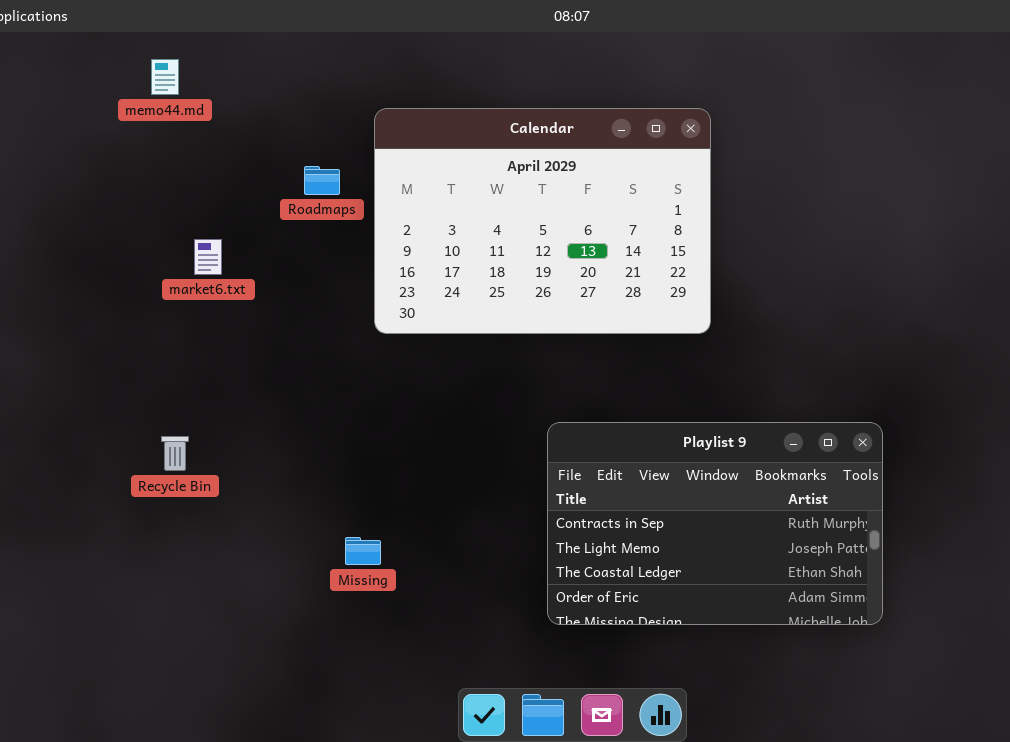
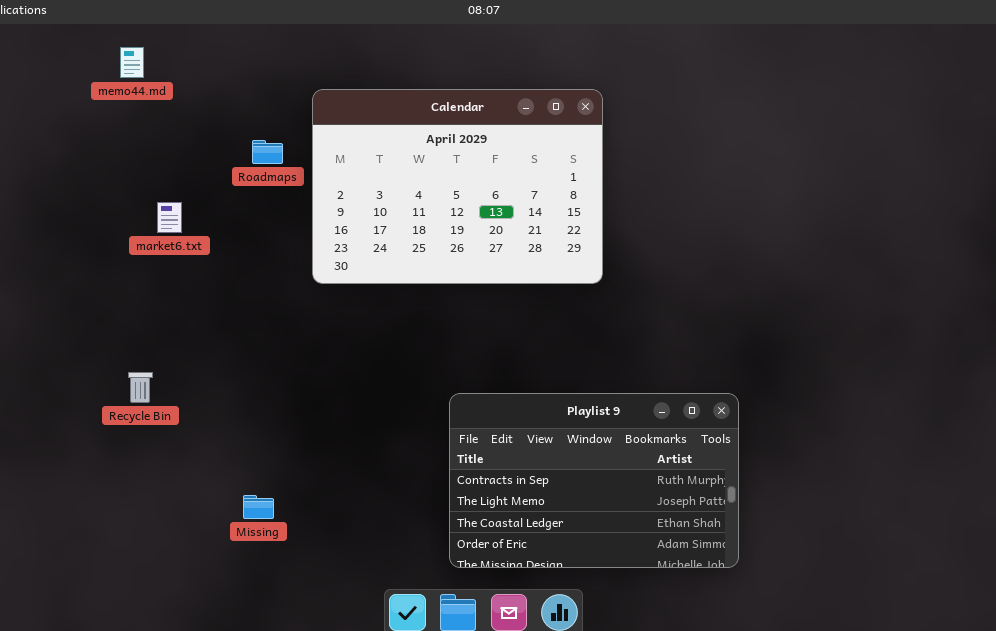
Playlist 9: [547,422,883,625] -> [449,393,739,568], moved
Missing: [345,537,381,565] -> [243,495,274,519], moved

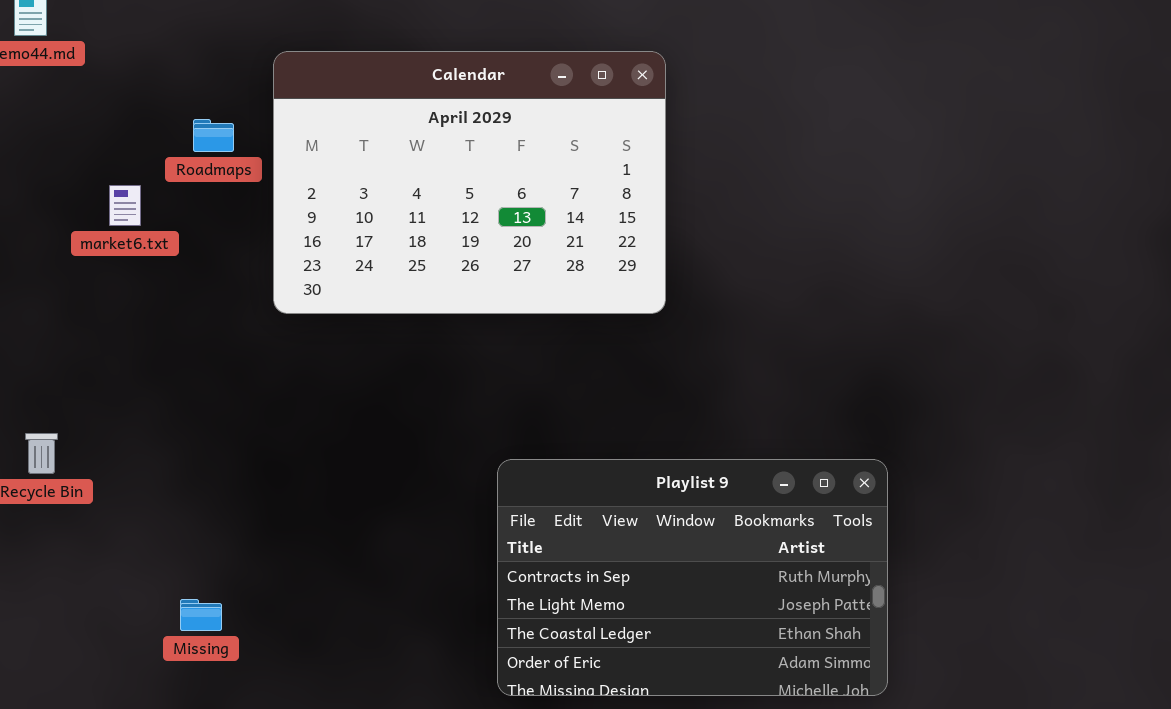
market6.txt: [157,202,182,233] -> [109,185,141,226], moved
Playlist 9: [449,393,739,568] -> [497,459,888,696], moved

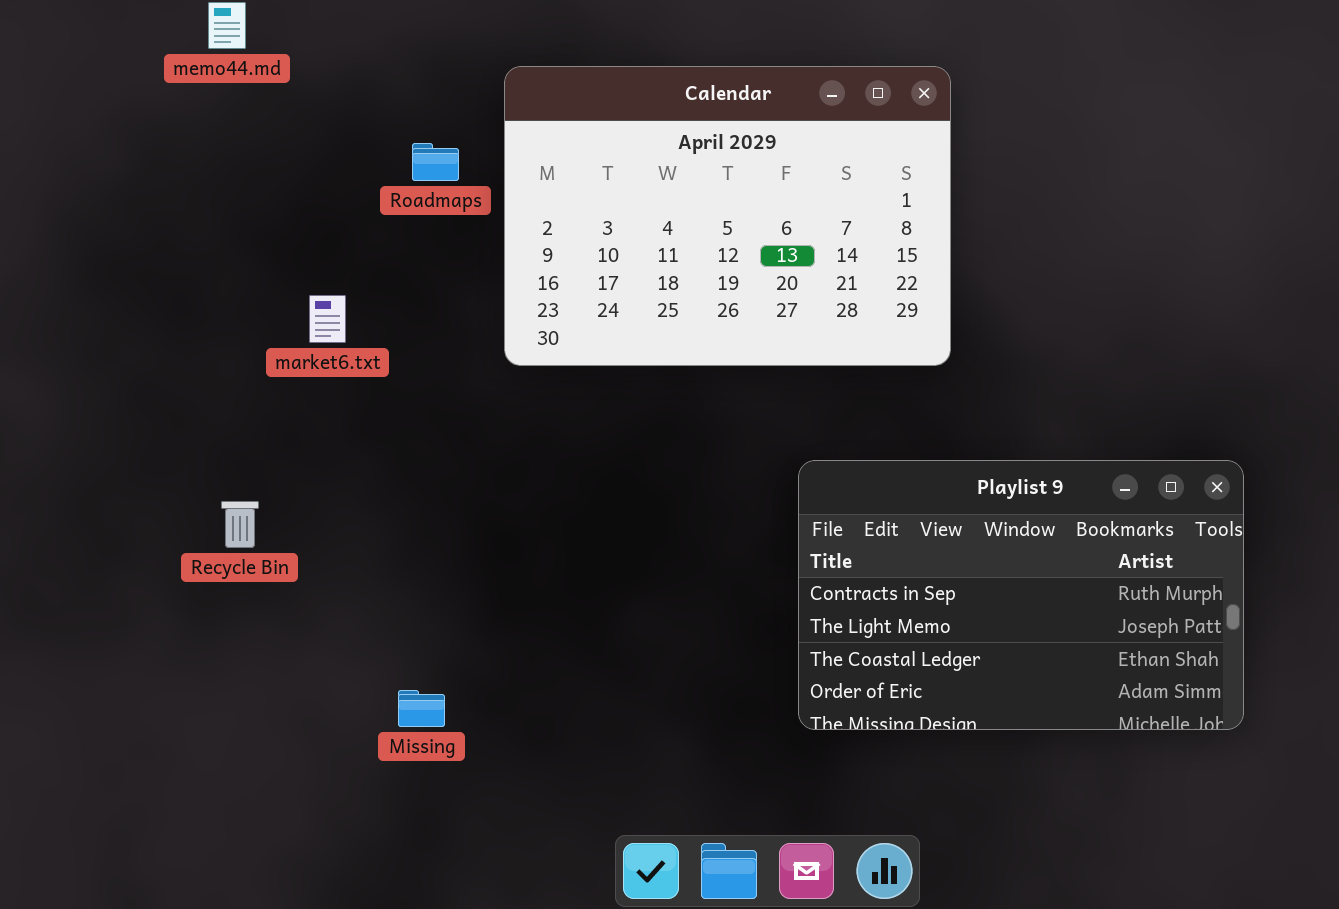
market6.txt: [109,185,141,226] -> [309,295,346,343], moved
Playlist 9: [497,459,888,696] -> [798,460,1244,730], moved

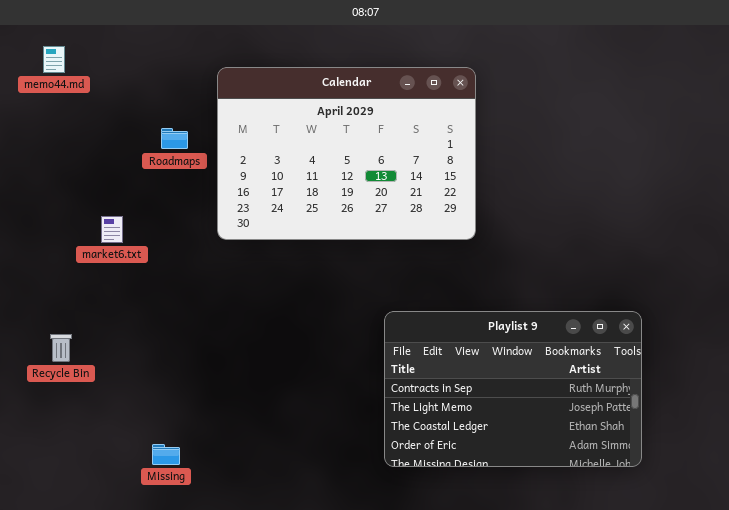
Calendar: [504,66,951,366] -> [217,67,476,240], moved

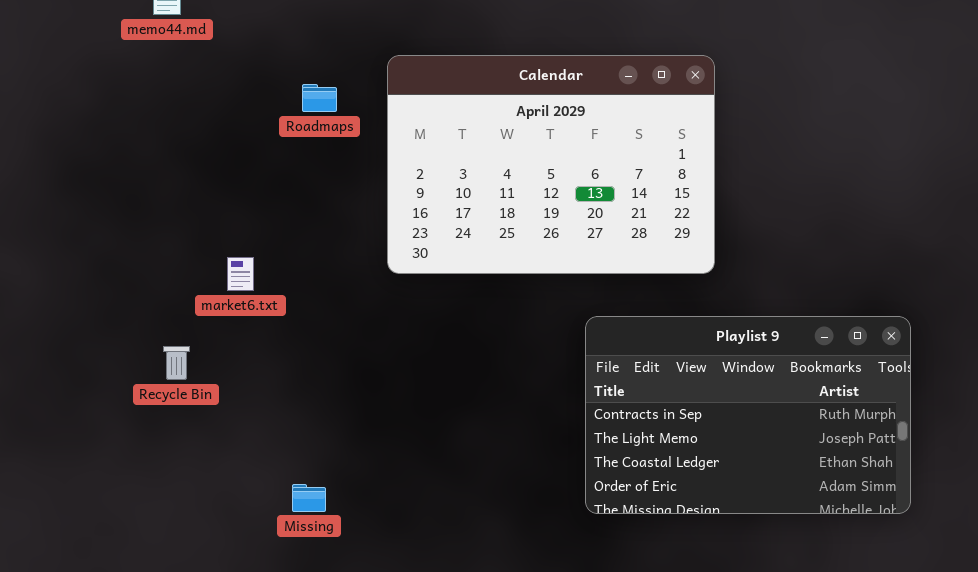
Calendar: [217,67,476,240] -> [387,55,715,274], moved
market6.txt: [101,216,123,243] -> [227,257,254,291], moved

